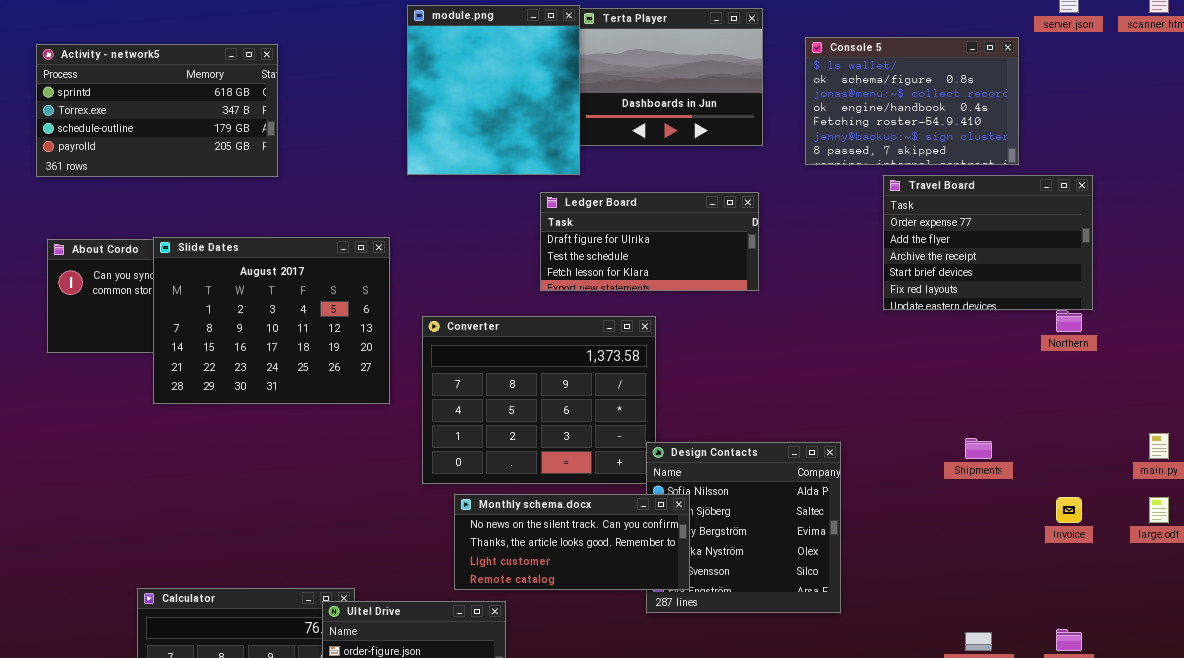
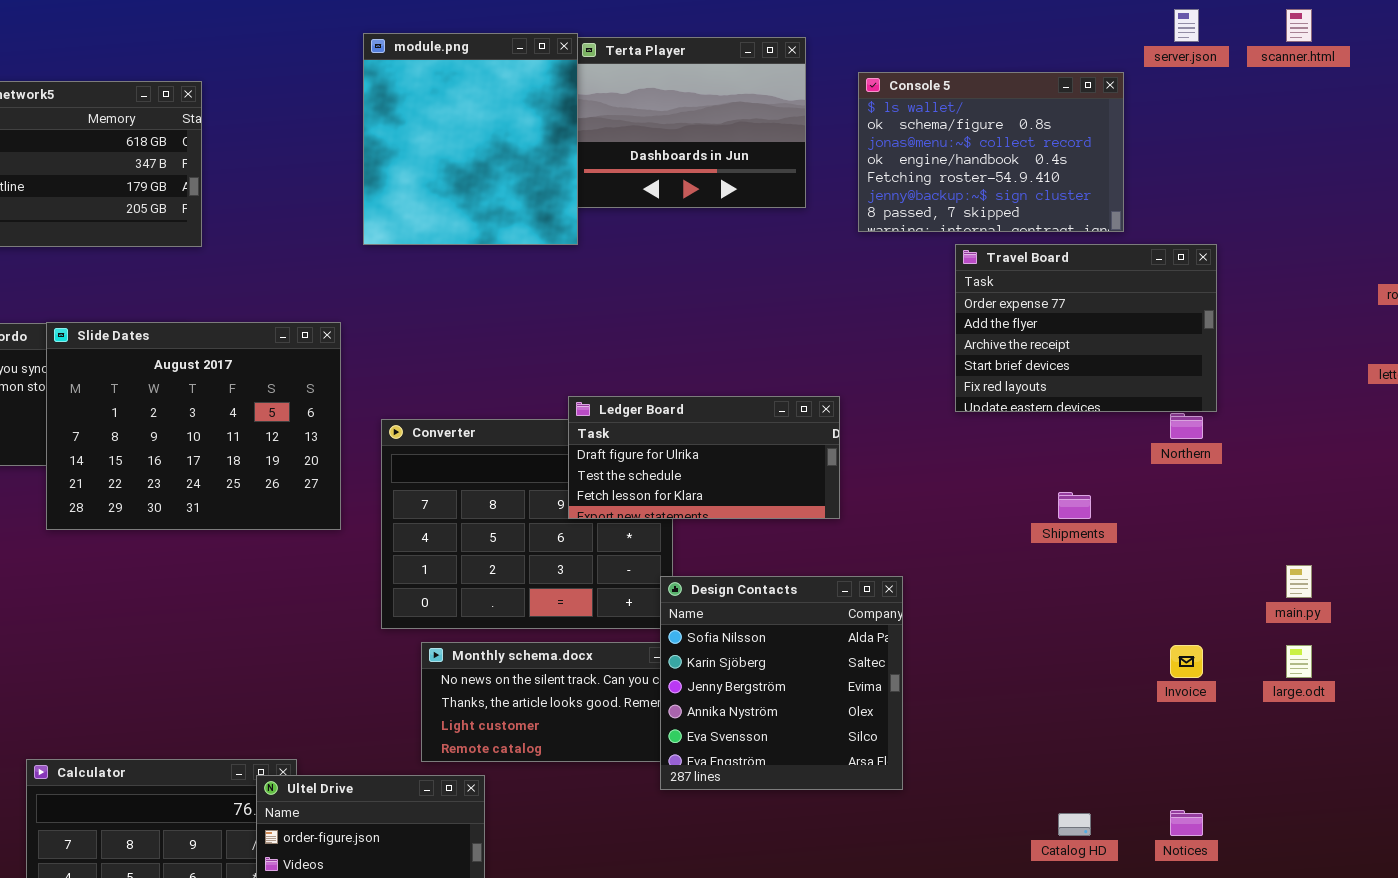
Ledger Board: [540,192,759,291] -> [568,396,840,519], moved
Shipments: [965,438,992,459] -> [1058,492,1091,519], moved
Design Contacts: [646,442,841,613] -> [660,576,903,790], raised

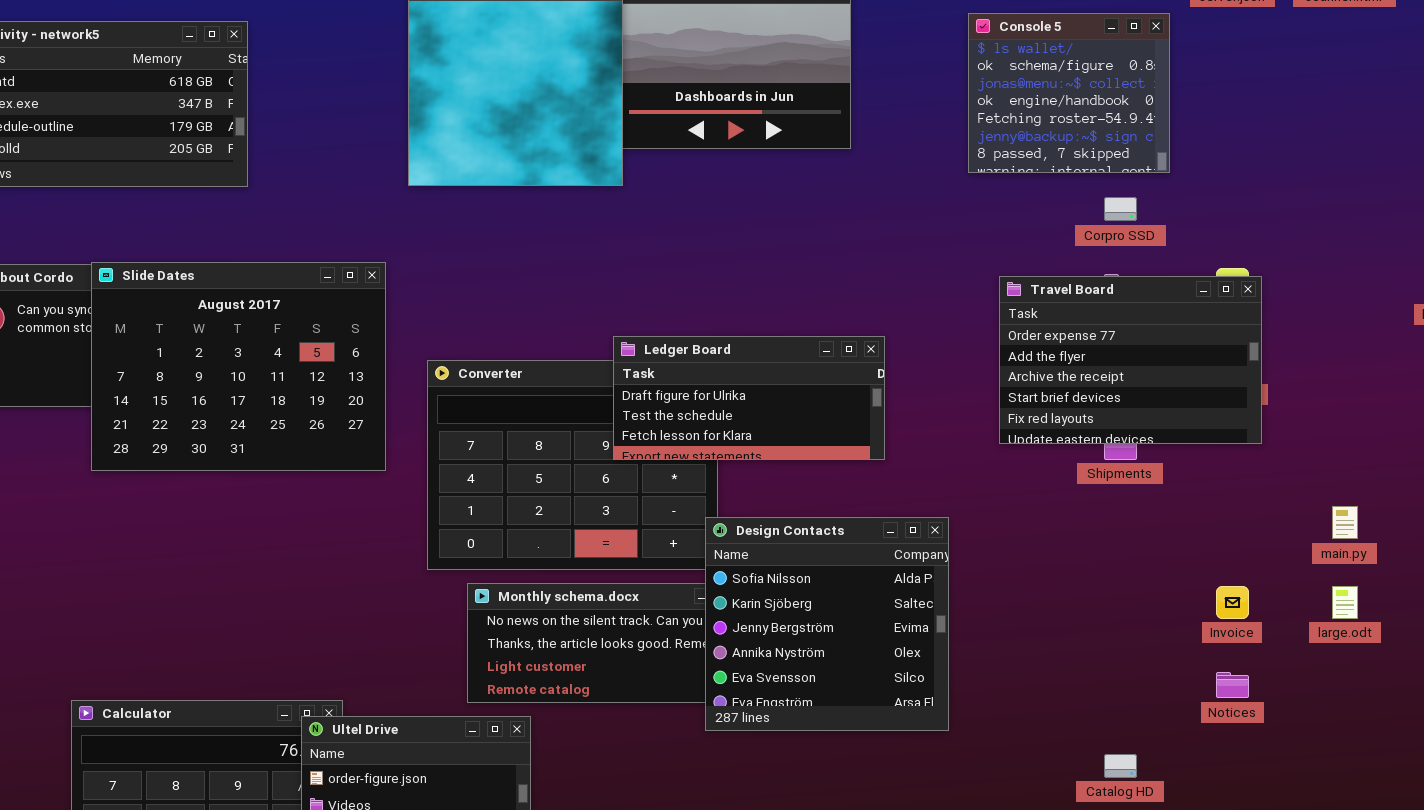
Console 5: [858,72,1124,232] -> [968,13,1170,173], resized
Travel Board: [955,244,1217,412] -> [999,276,1262,444], moved
Notices: [1170,810,1203,836] -> [1216,672,1249,698], moved

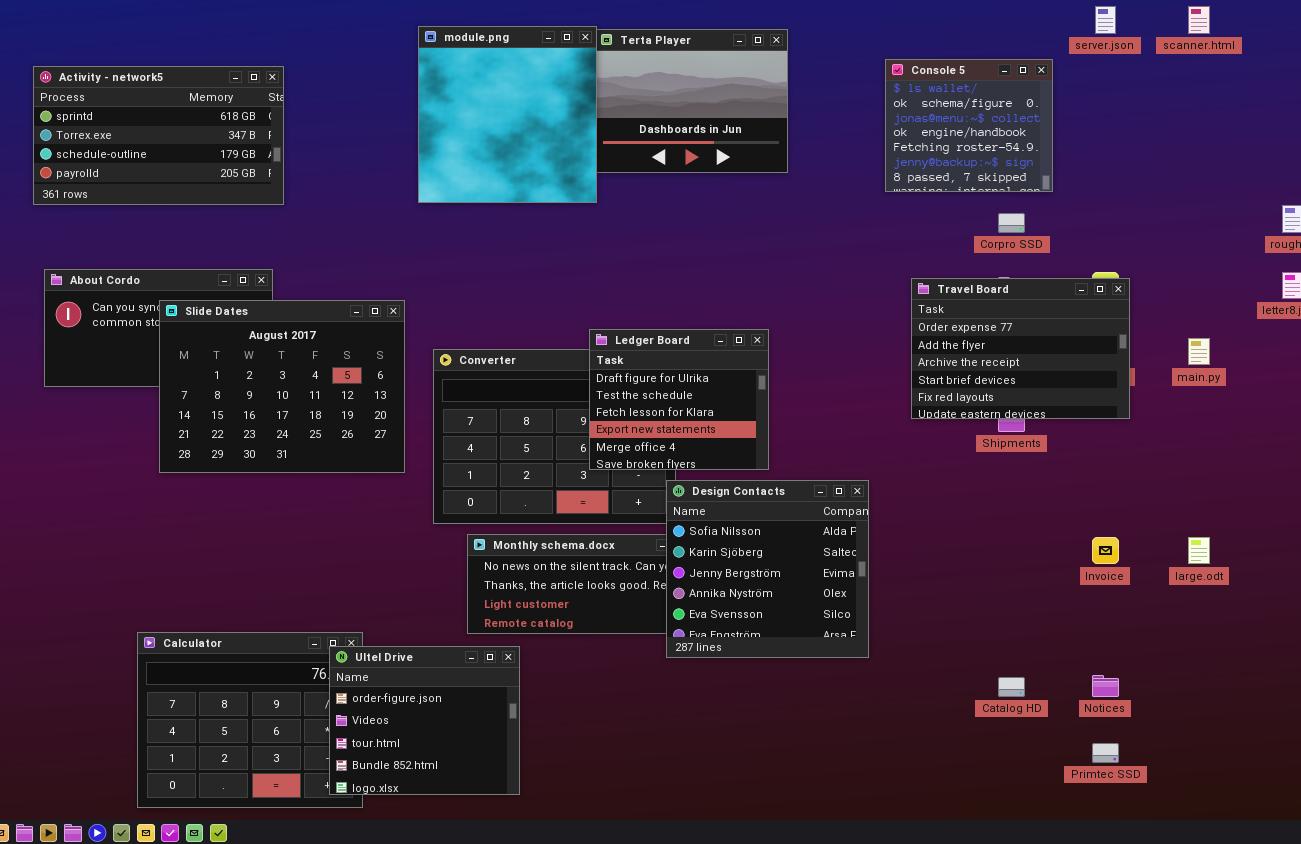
Slide Dates: [91,262,386,471] -> [159,300,405,473], moved
Ledger Board: [613,336,885,460] -> [589,329,769,470], resized
main.py: [1332,506,1358,539] -> [1188,338,1210,365], moved
Notices: [1216,672,1249,698] -> [1092,675,1119,697], moved

